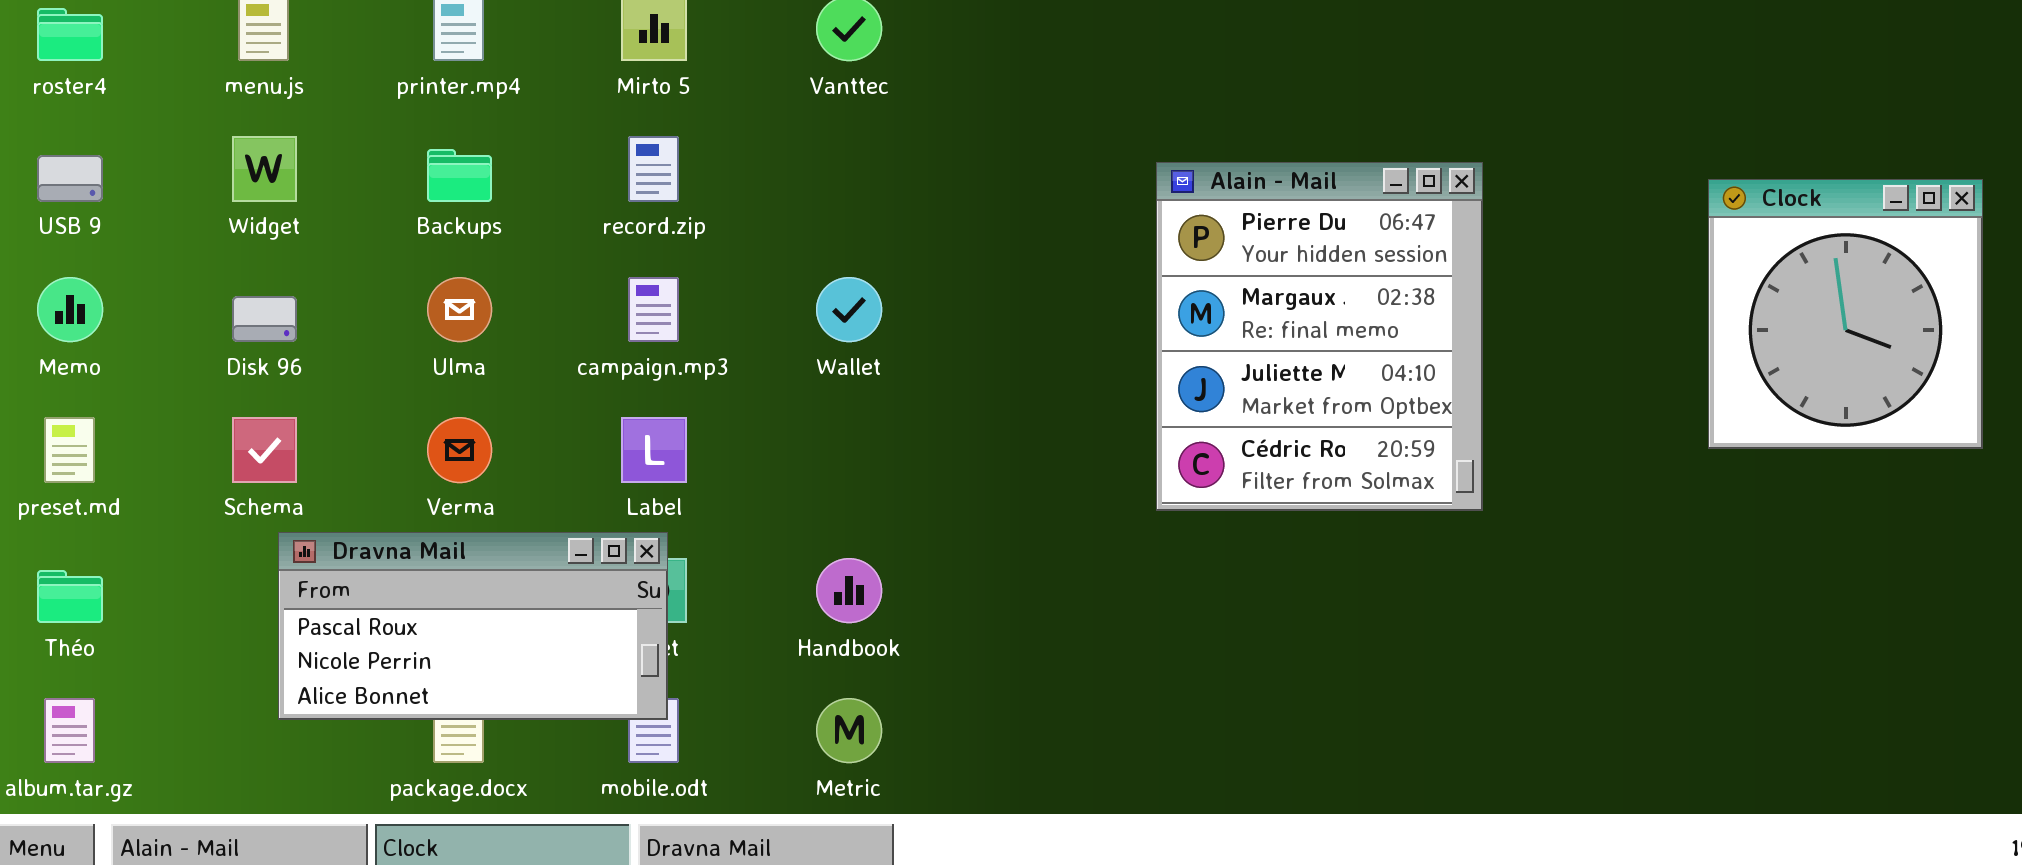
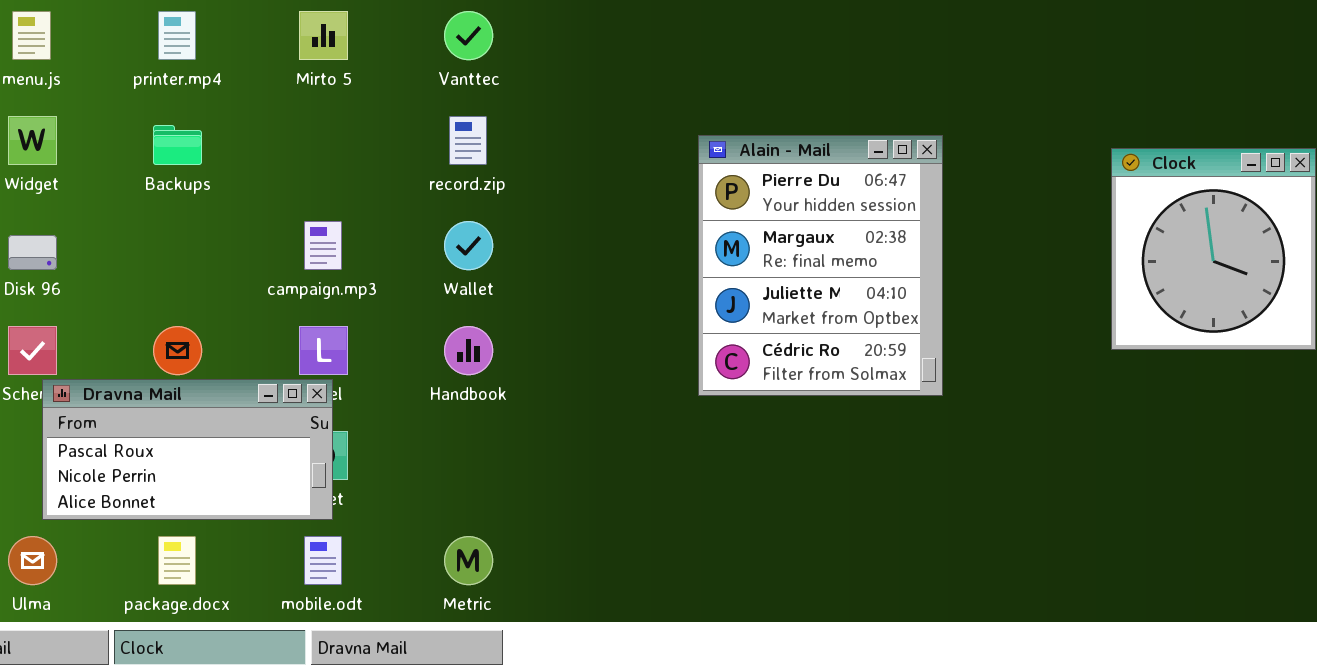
record.zip: [628,136,679,202] -> [449,116,487,165], moved
Ulma: [427,277,492,342] -> [8,536,57,585], moved
Dravna Mail: [278,532,668,720] -> [42,379,333,520], moved
Handbook: [816,558,882,623] -> [444,326,493,375], moved

